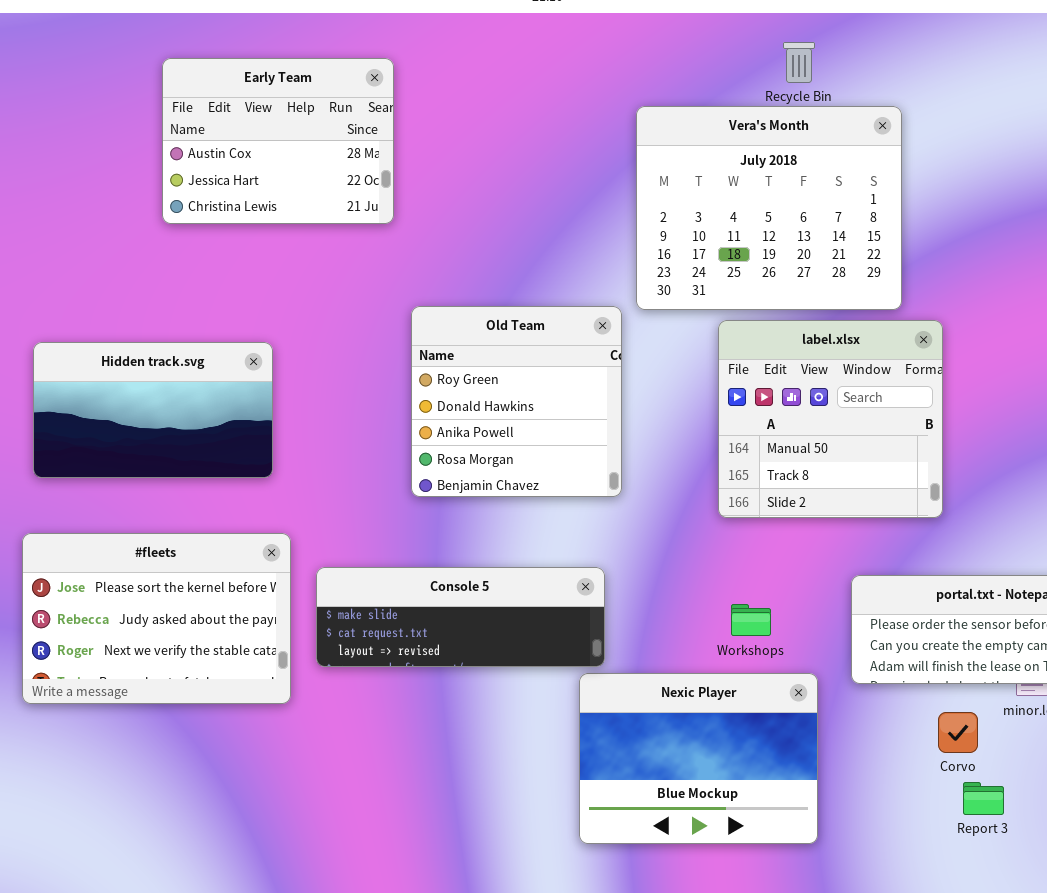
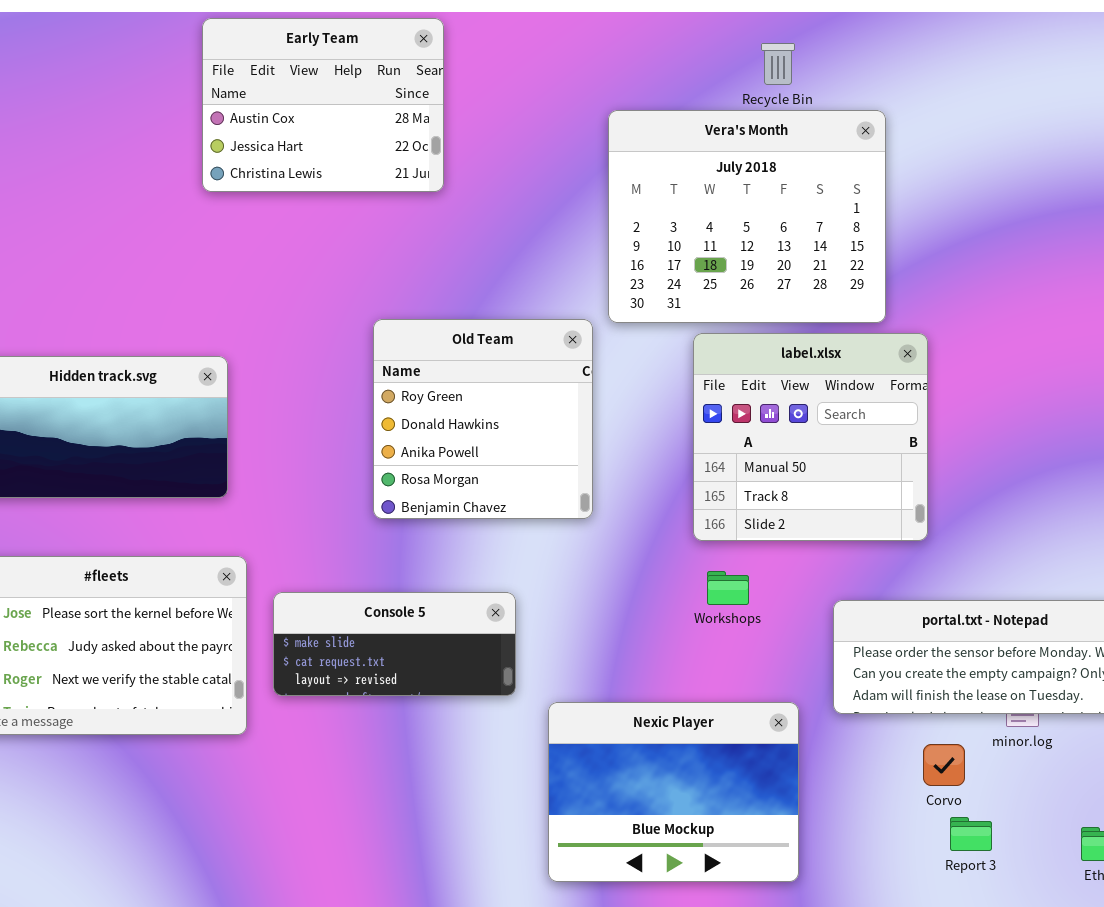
Early Team: [162,58,394,224] -> [202,18,444,192], moved
Console 5: [316,567,605,667] -> [273,592,516,696], resized
Workshops: [731,604,771,636] -> [707,571,749,605], moved

